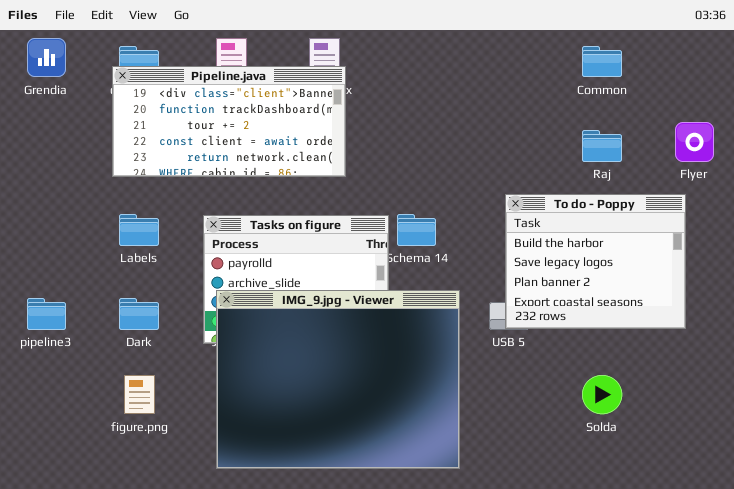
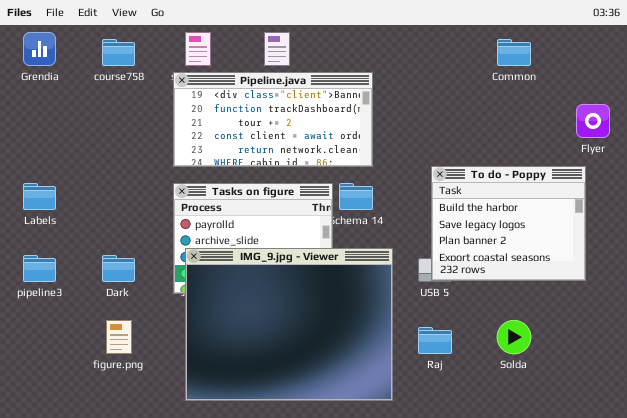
Pipeline.java: [112,66,346,177] -> [173,72,373,167], moved
Raj: [582,130,622,162] -> [418,327,452,354], moved
Labels: [119,214,159,246] -> [23,183,56,210], moved

